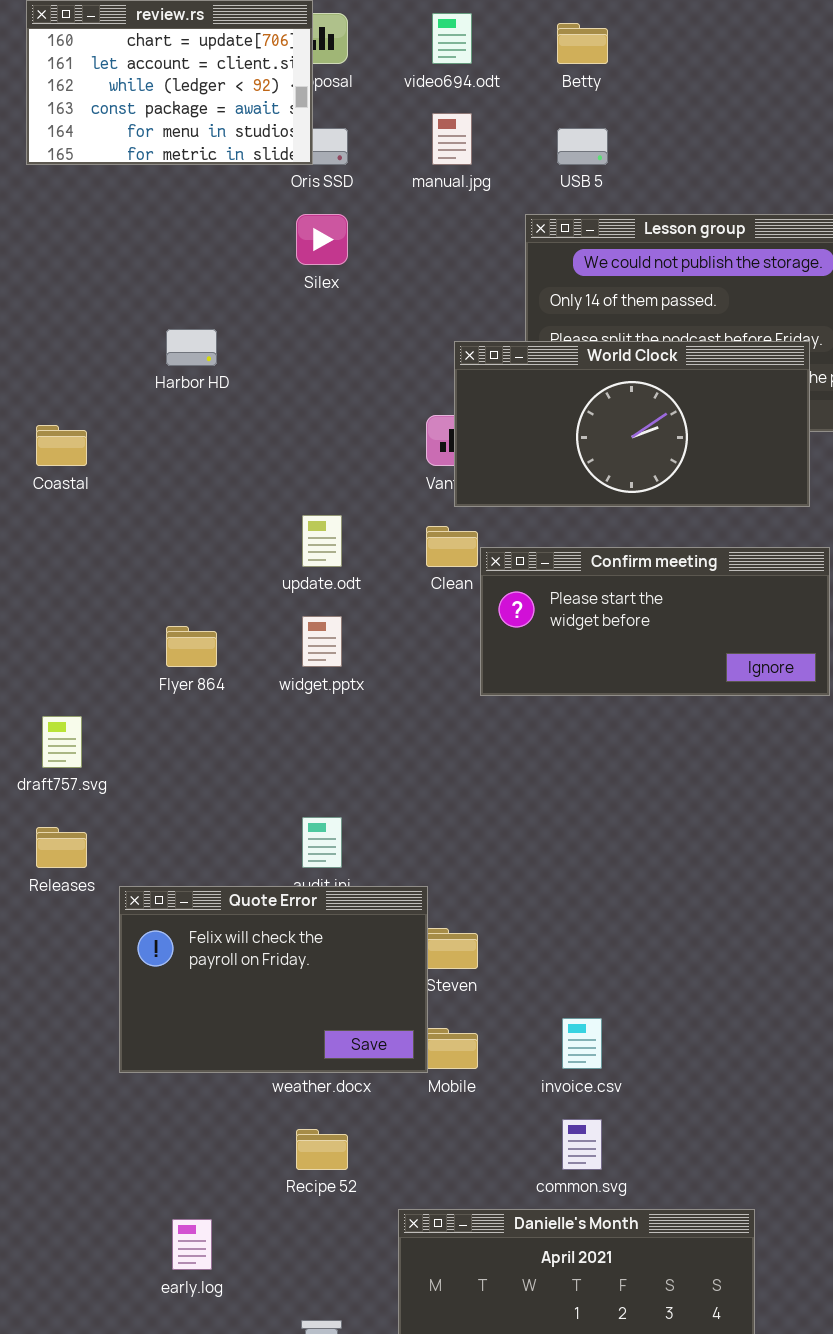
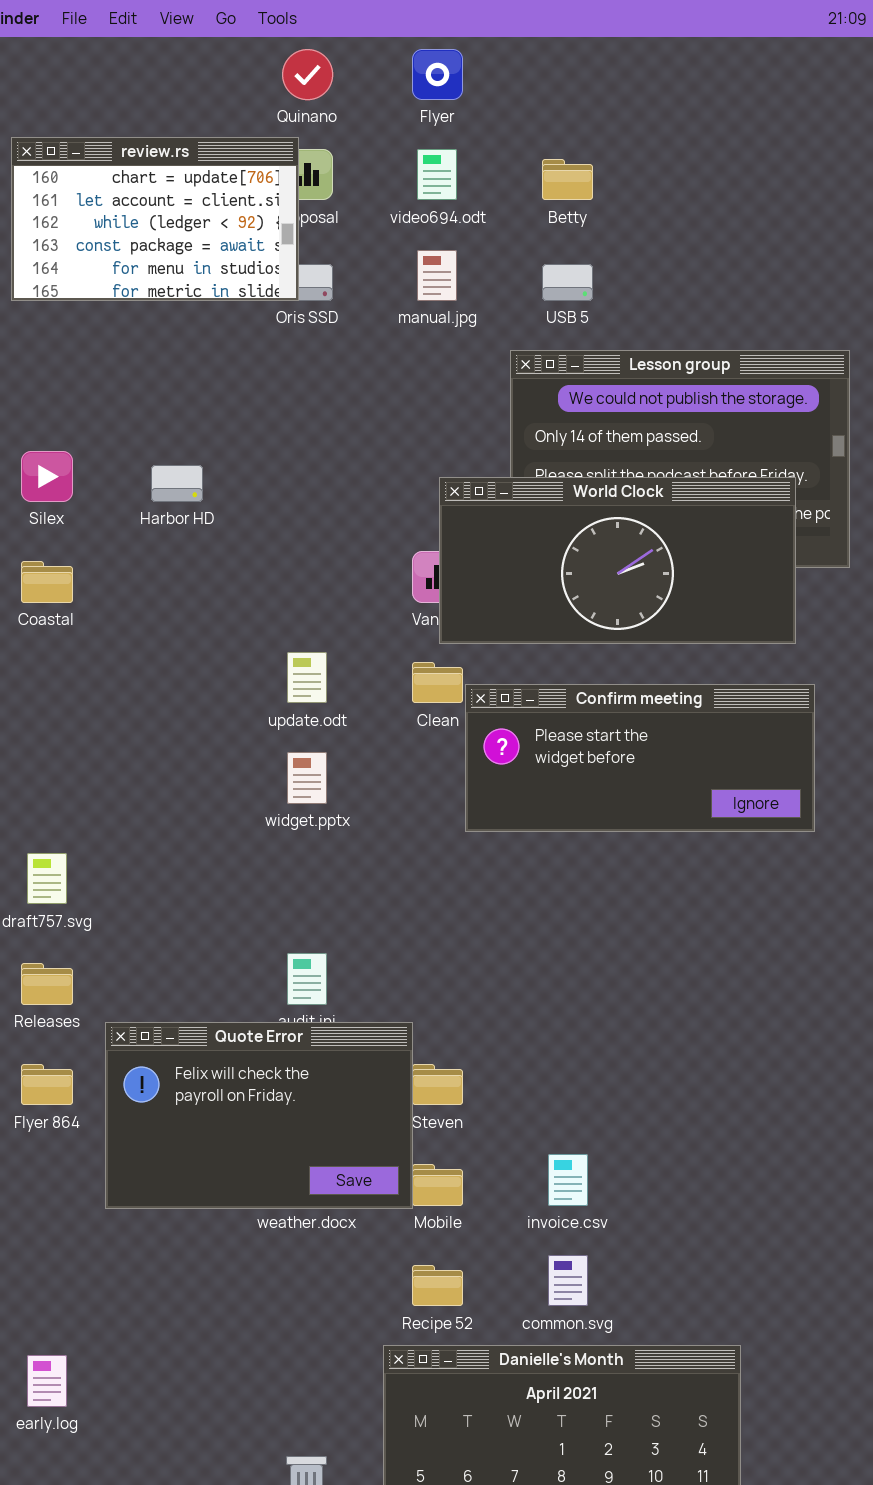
Silex: [296,214,348,265] -> [21,451,73,502], moved
Flyer 864: [166,626,217,667] -> [21,1064,73,1105], moved
Recipe 52: [296,1129,348,1170] -> [412,1265,463,1306], moved
early.log: [172,1219,212,1270] -> [27,1355,67,1407], moved

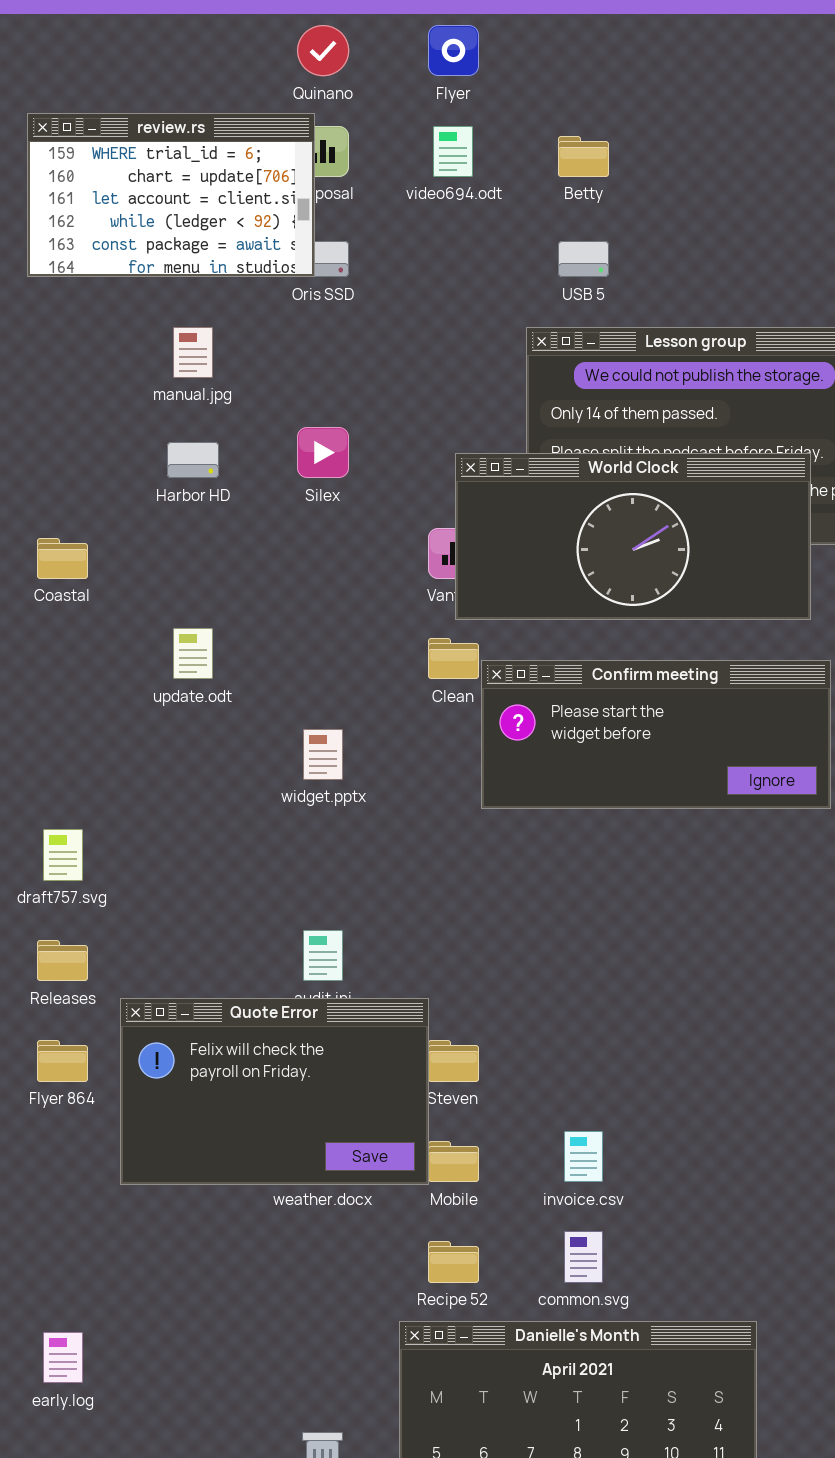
review.rs: [11,137,299,301] -> [27,113,315,277], scrolled up 1 row
manual.jpg: [417,250,457,301] -> [173,327,213,378], moved
Silex: [21,451,73,502] -> [297,427,349,478], moved
update.odt: [287,652,327,703] -> [173,628,213,679], moved

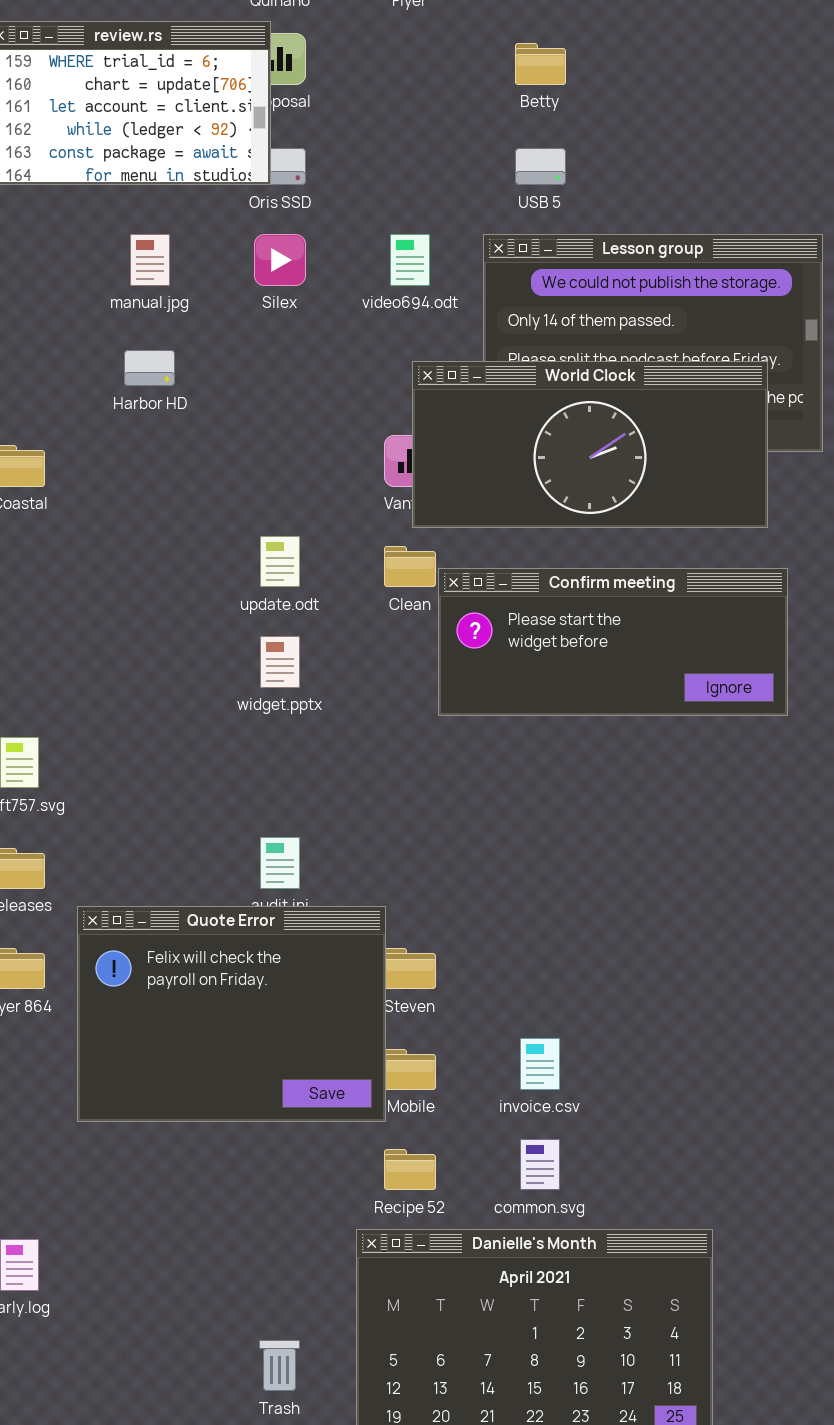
video694.odt: [433,126,473,177] -> [390,234,430,286], moved
Silex: [297,427,349,478] -> [254,234,306,286], moved
update.odt: [173,628,213,679] -> [260,536,300,587], moved
Quote Error: [120,998,429,1185] -> [77,906,386,1122], resized

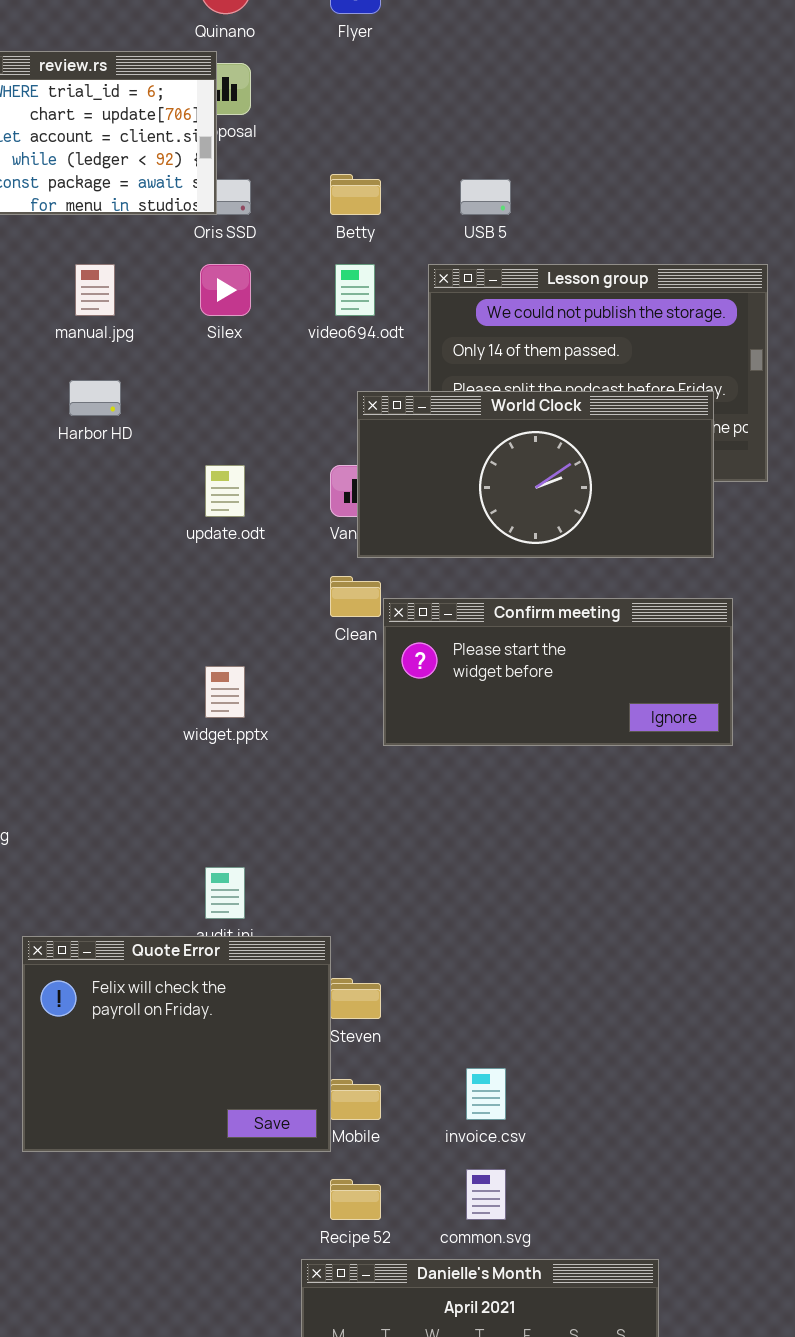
Betty: [515,43,566,85] -> [330,174,381,215], moved
update.odt: [260,536,300,587] -> [205,465,245,517], moved

